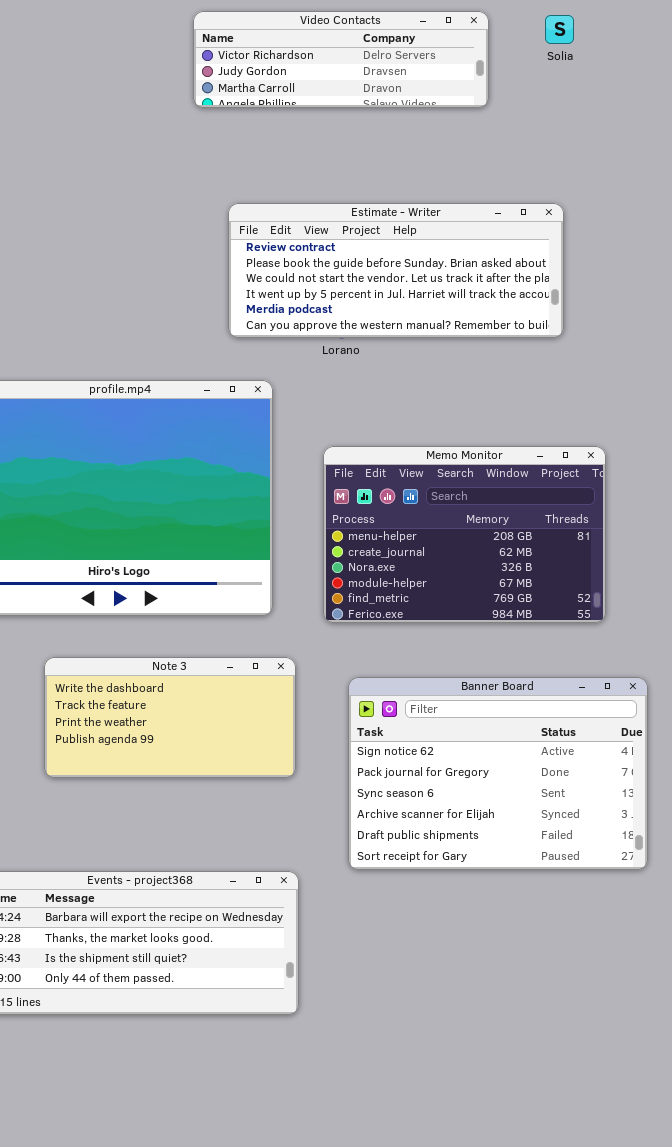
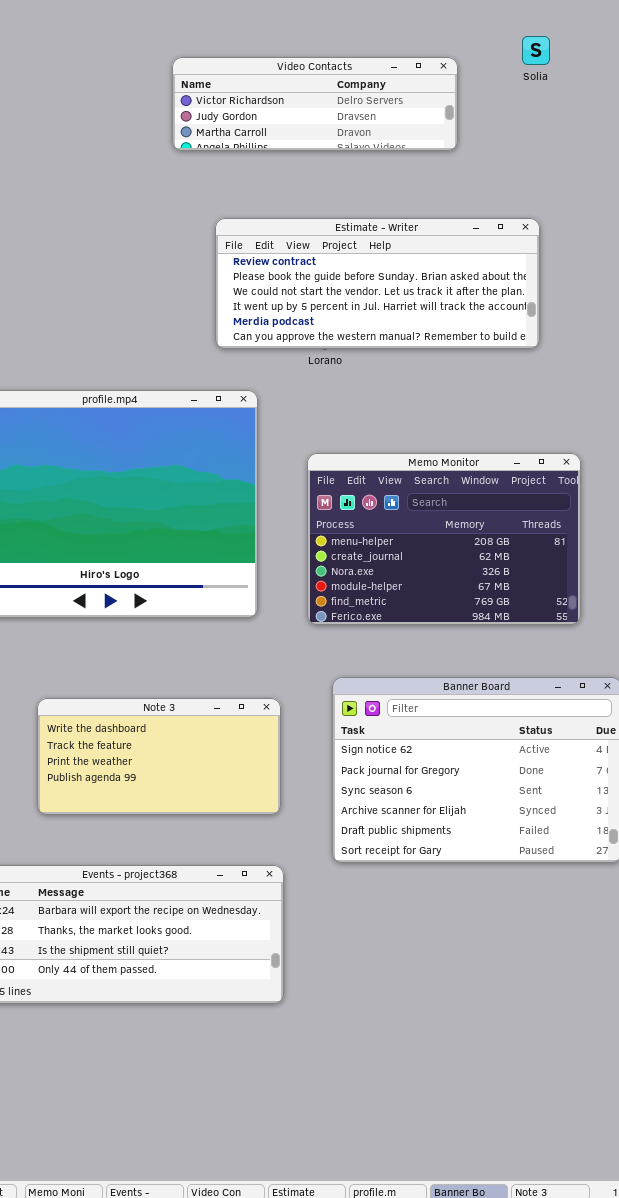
Video Contacts: [193,11,489,108] -> [172,57,458,151], moved
Note 3: [44,657,296,778] -> [37,698,281,815], moved

